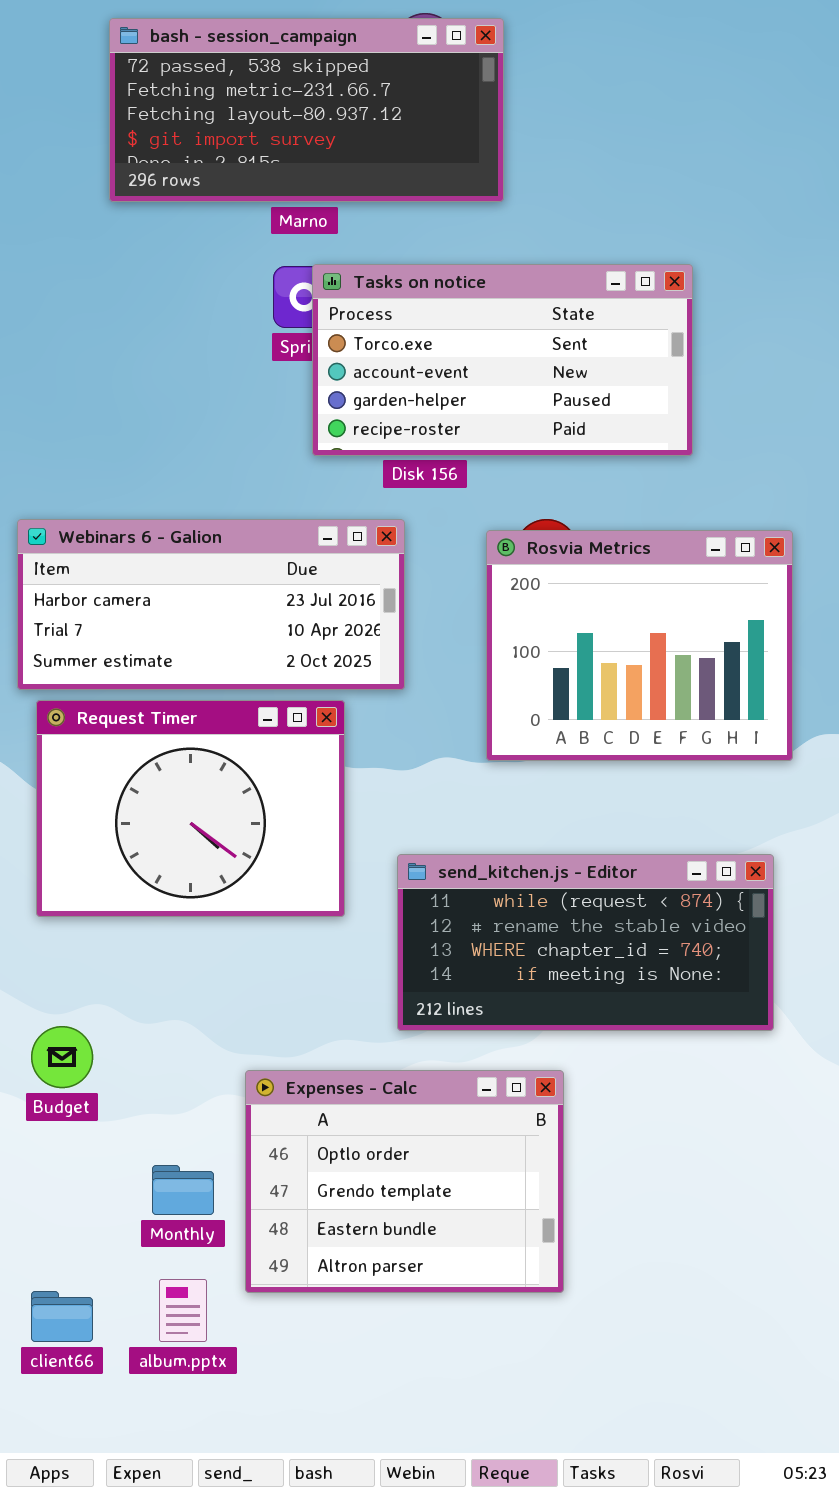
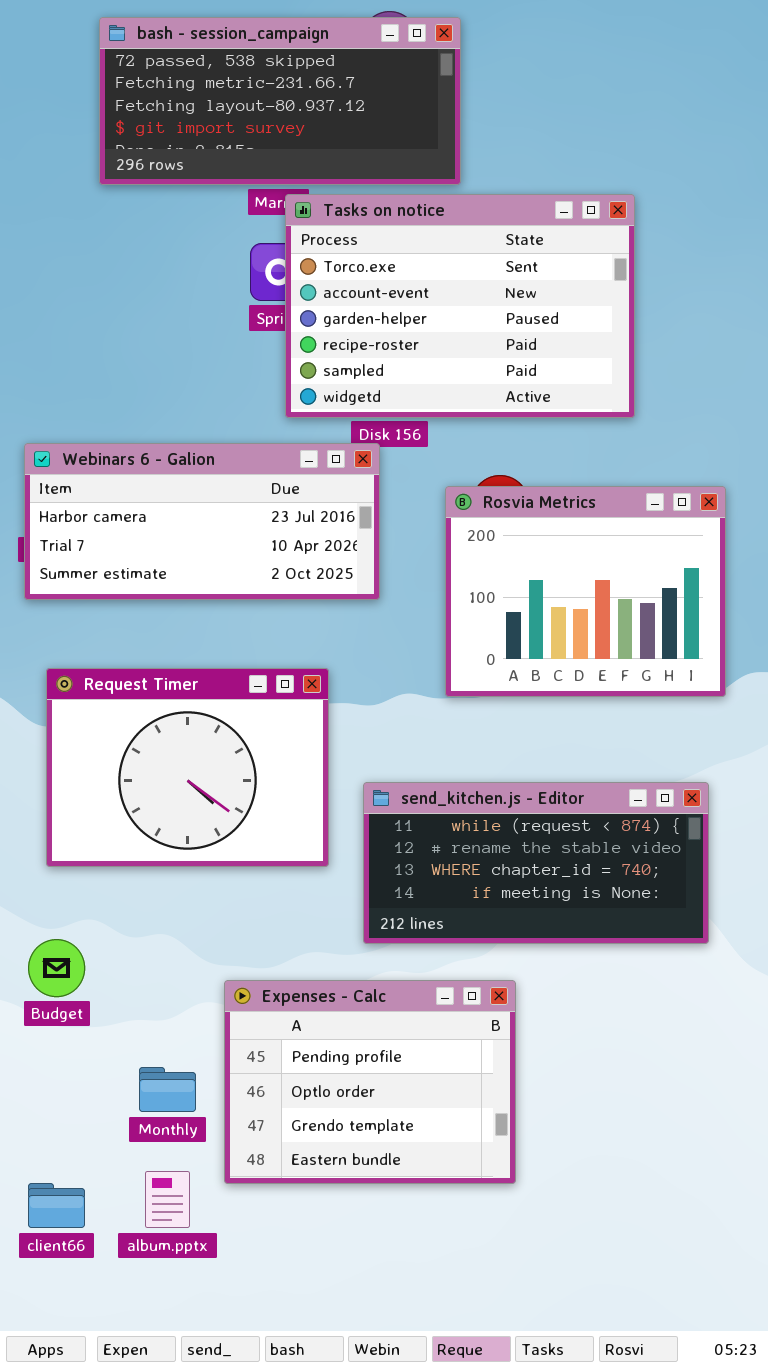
Tasks on notice: [312,264,693,456] -> [285,194,635,418], resized
Webinars 6 - Galion: [17,519,405,690] -> [24,443,380,600], moved
Request Timer: [36,700,345,917] -> [46,668,329,867], moved
Expenses - Calc: [245,1070,564,1293] -> [224,980,516,1184], scrolled up 1 row

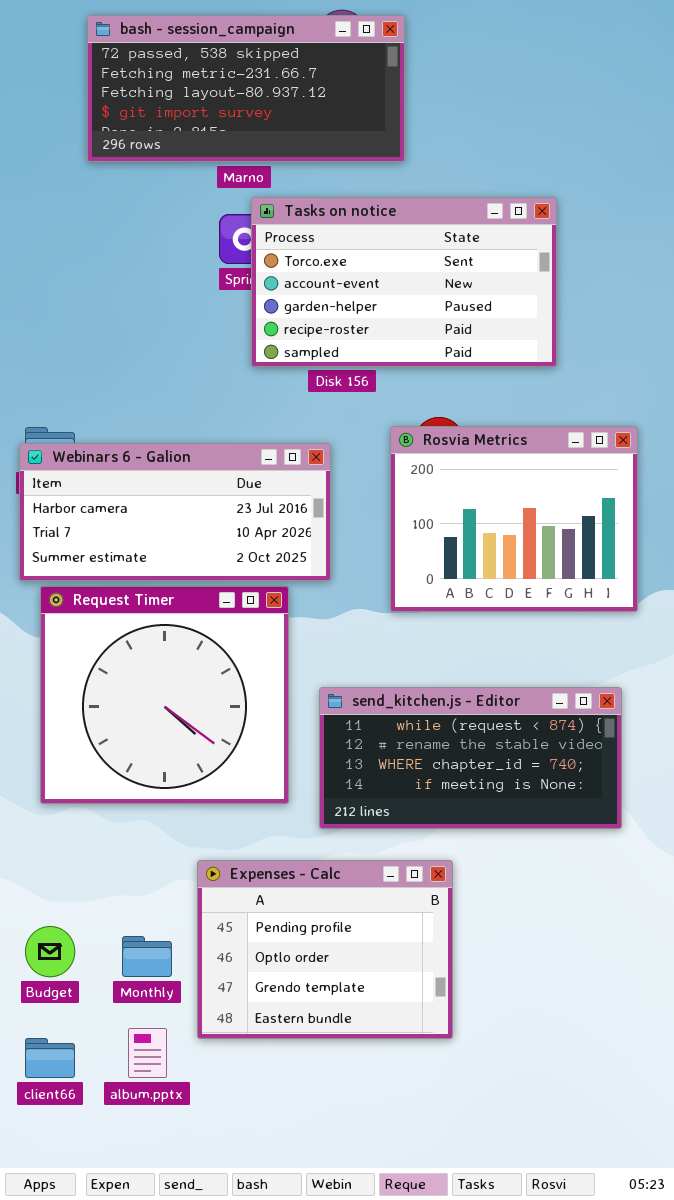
Tasks on notice: [285,194,635,418] -> [251,197,557,367], resized
Webinars 6 - Galion: [24,443,380,600] -> [19,443,331,581], moved
Request Timer: [46,668,329,867] -> [40,586,289,804], resized
Budget: [28,939,85,997] -> [25,926,75,977], moved

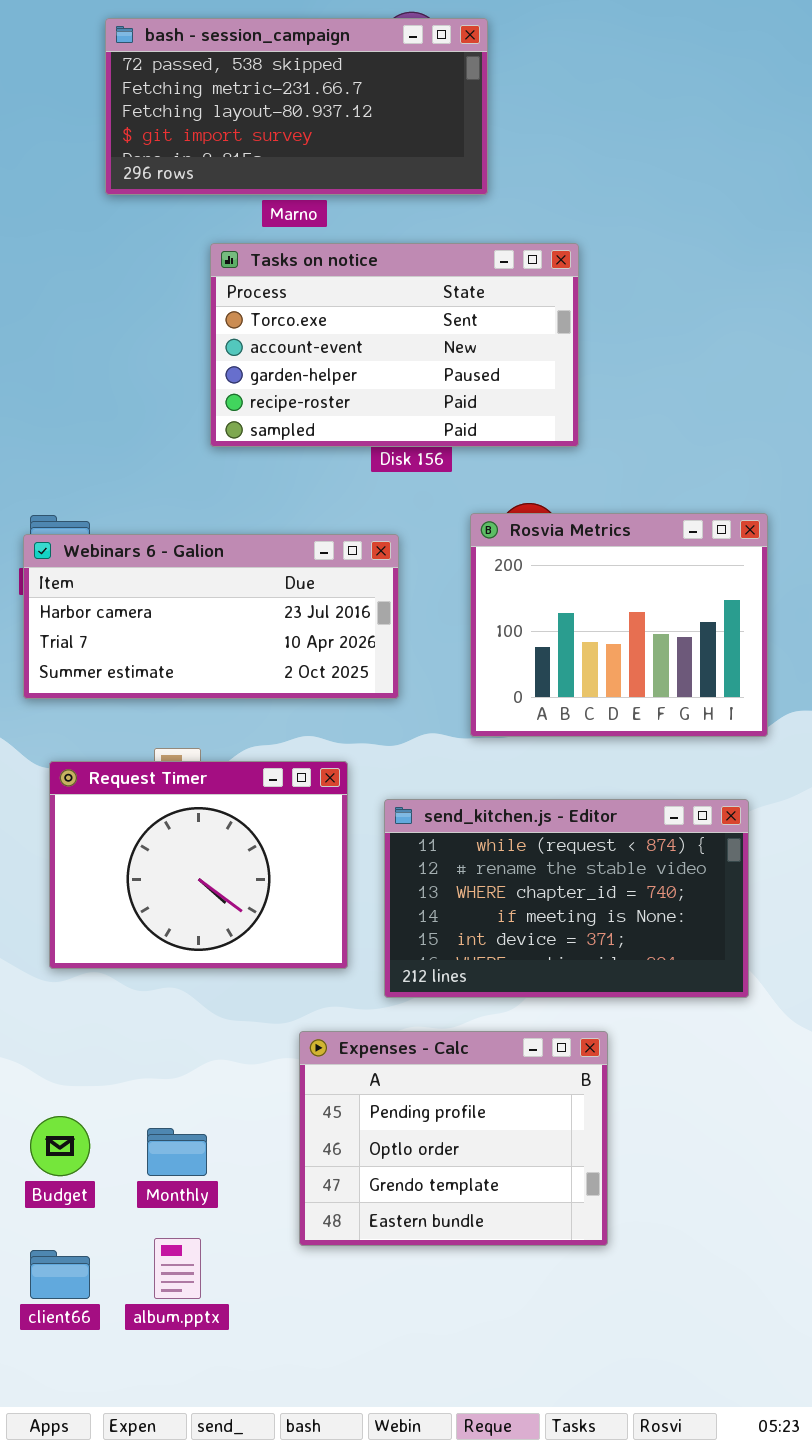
Tasks on notice: [251,197,557,367] -> [210,243,579,447], moved
Request Timer: [40,586,289,804] -> [49,761,348,969], resized
send_kitchen.js - Editor: [319,687,622,829] -> [384,799,749,998], resized
Expenses - Calc: [197,860,453,1039] -> [299,1031,608,1246], moved

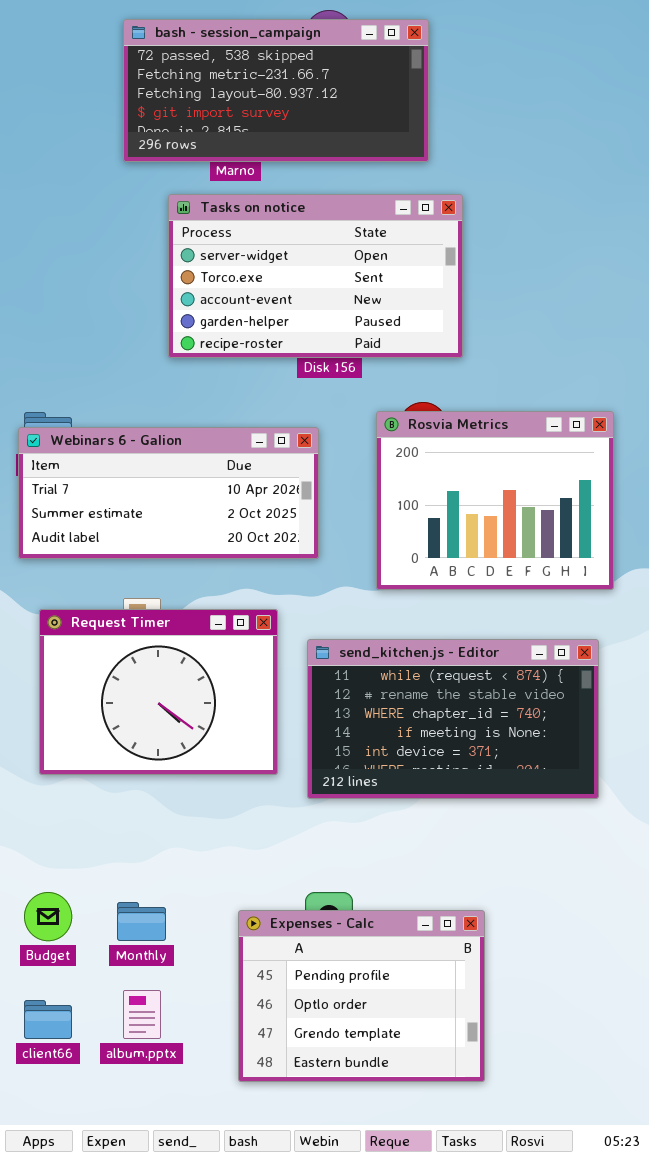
bash - session_campaign: [105,18,488,195] -> [123,19,429,162], moved
Tasks on notice: [210,243,579,447] -> [168,194,463,358], scrolled up 1 row
Webinars 6 - Galion: [23,534,399,699] -> [18,427,319,559], scrolled down 1 row
Expenses - Calc: [299,1031,608,1246] -> [238,910,485,1082], moved

